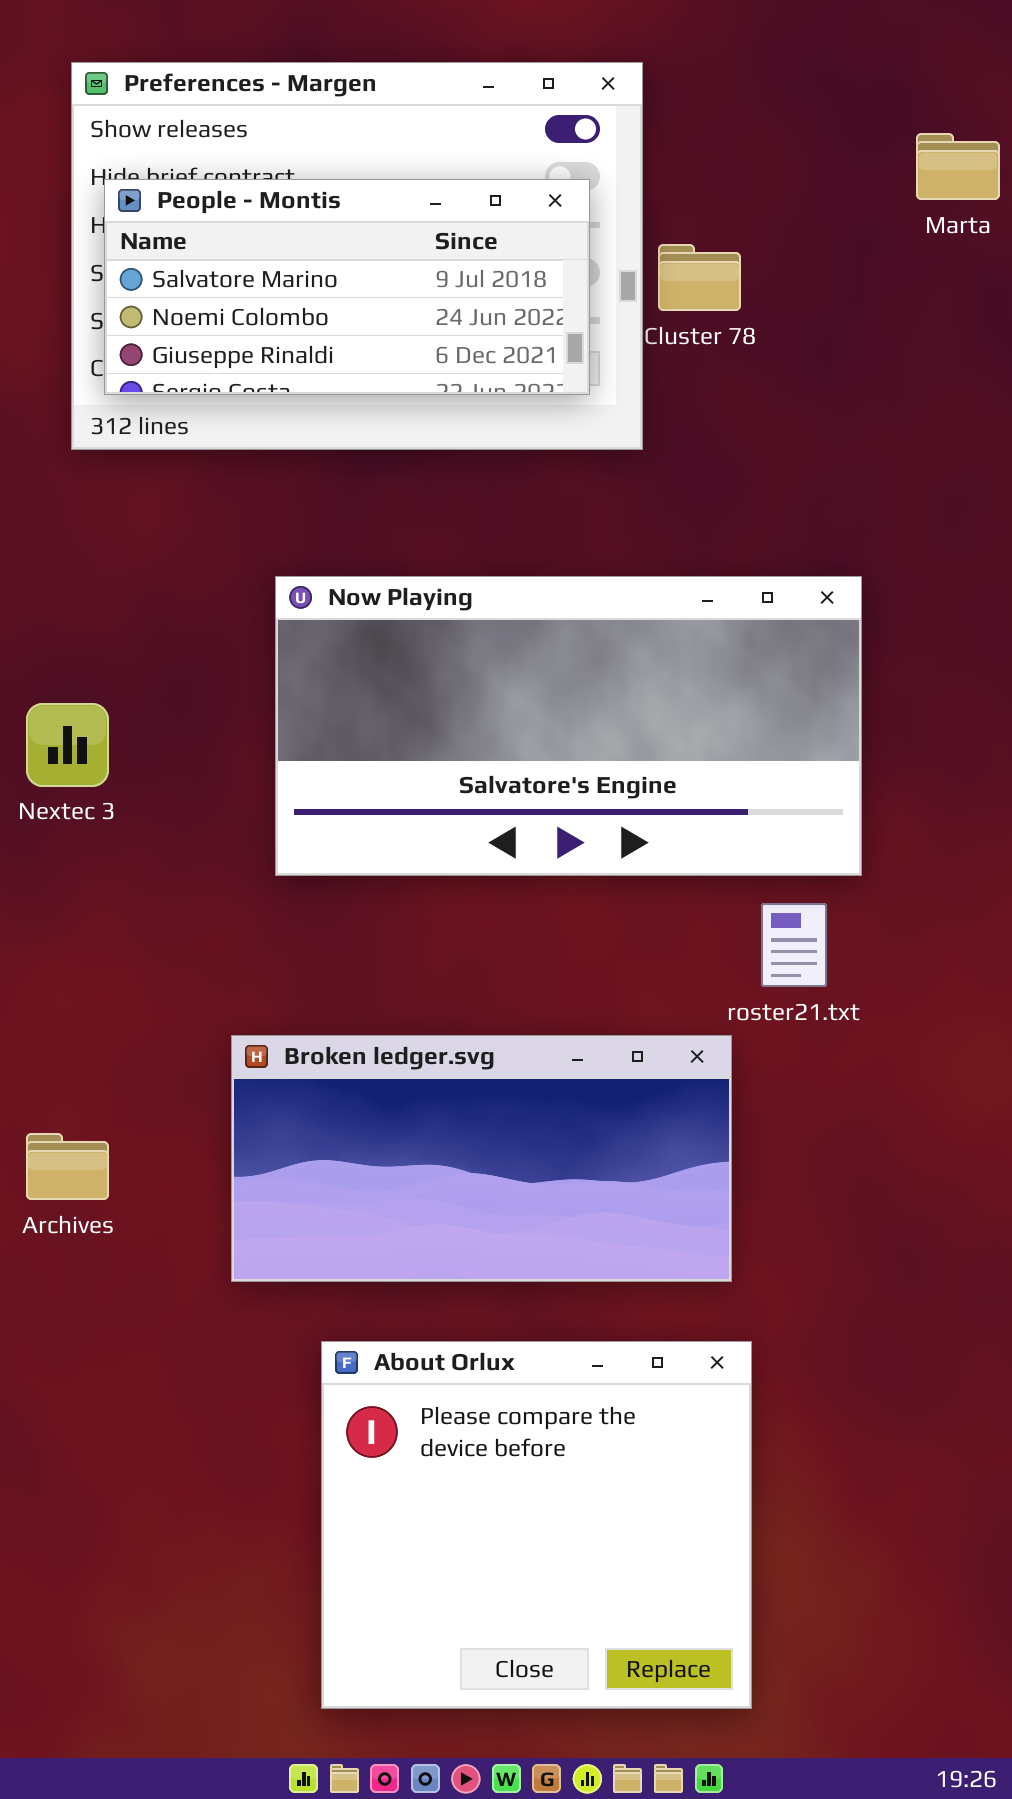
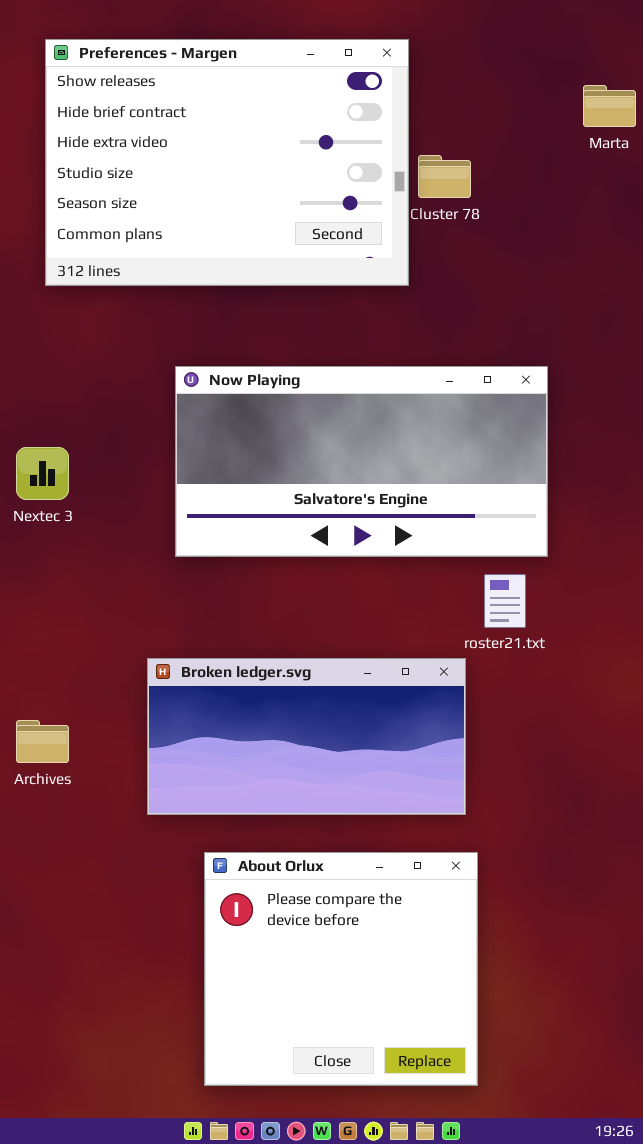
People - Montis: [104,179,590,395] -> none, closed

